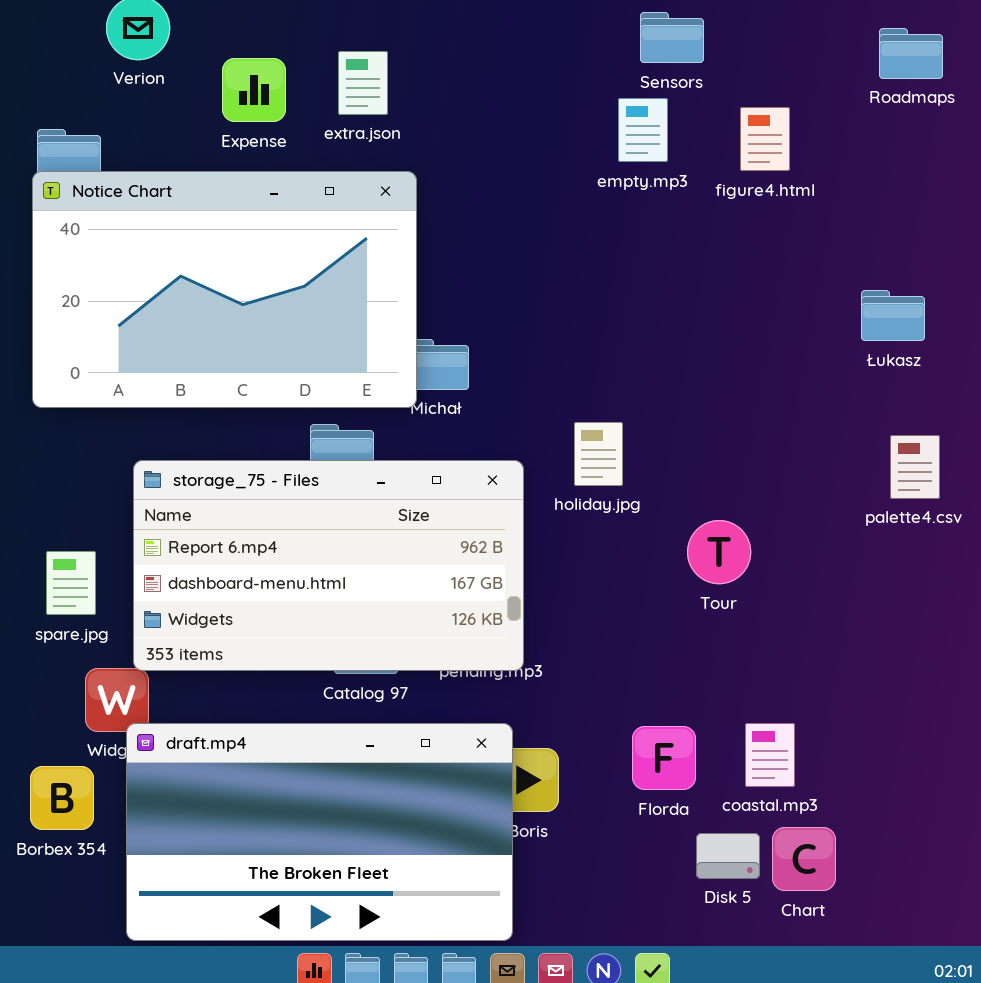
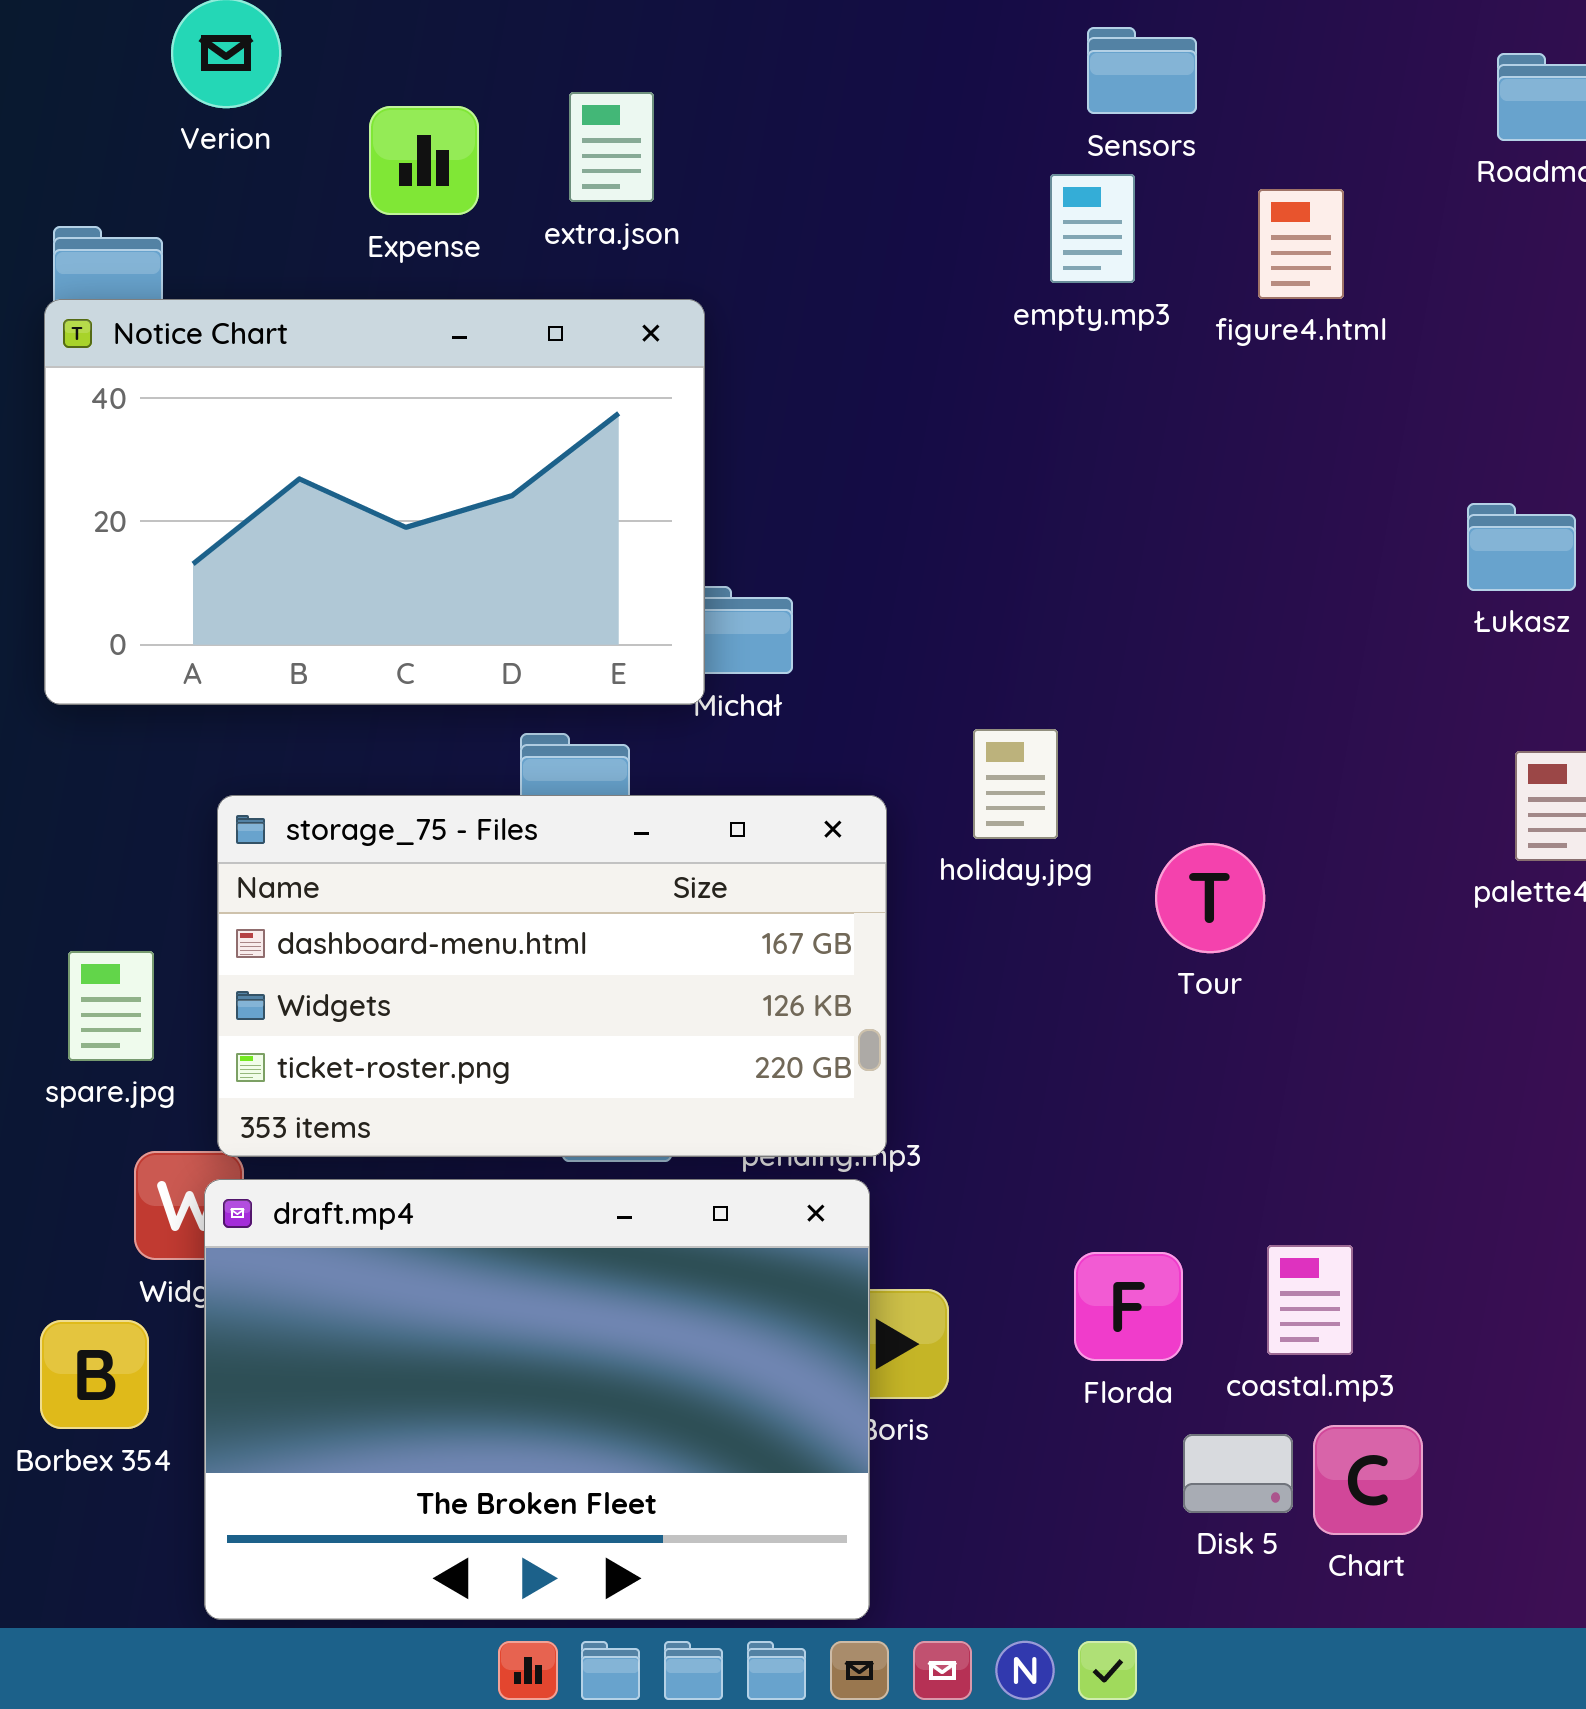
storage_75 - Files: [133,460,524,671] -> [217,795,887,1157], scrolled down 1 row
Tour: [687,520,751,584] -> [1155,843,1265,953], moved
draft.mp4: [126,723,513,941] -> [204,1179,870,1620], resized

